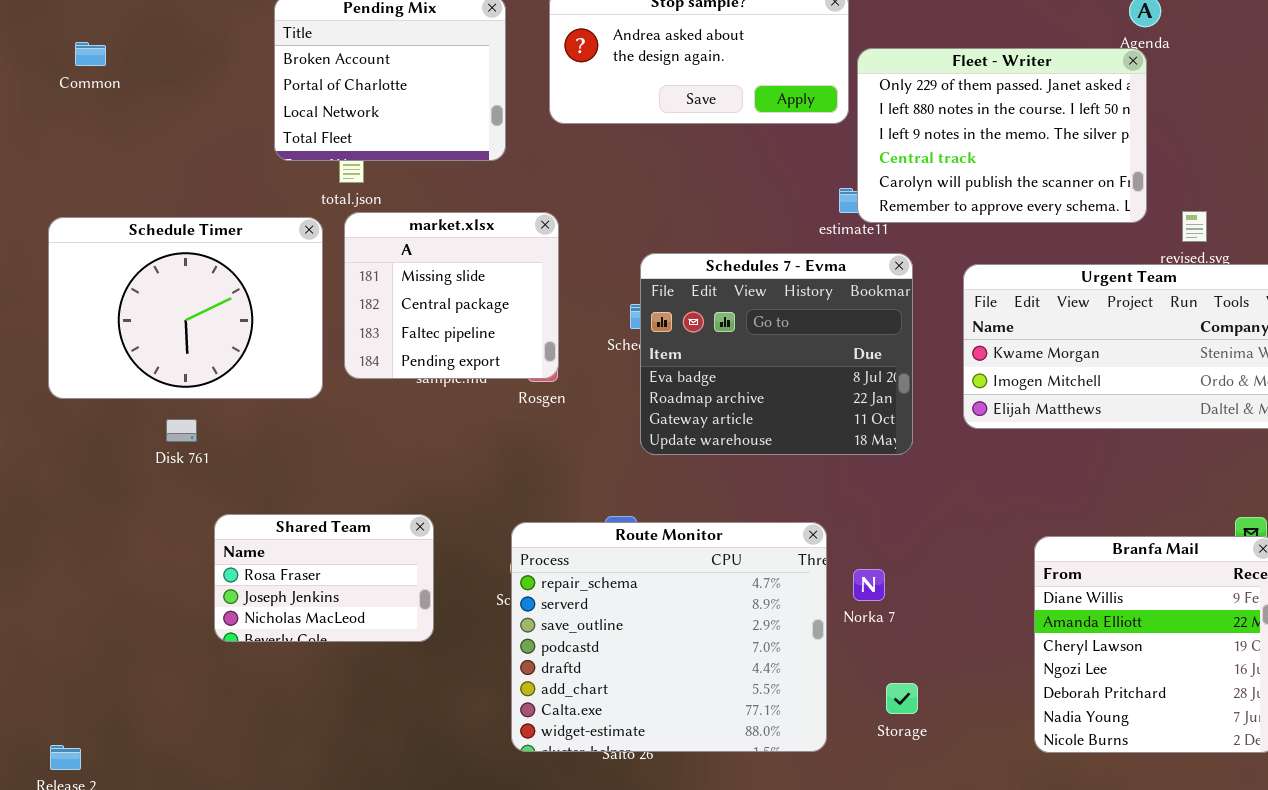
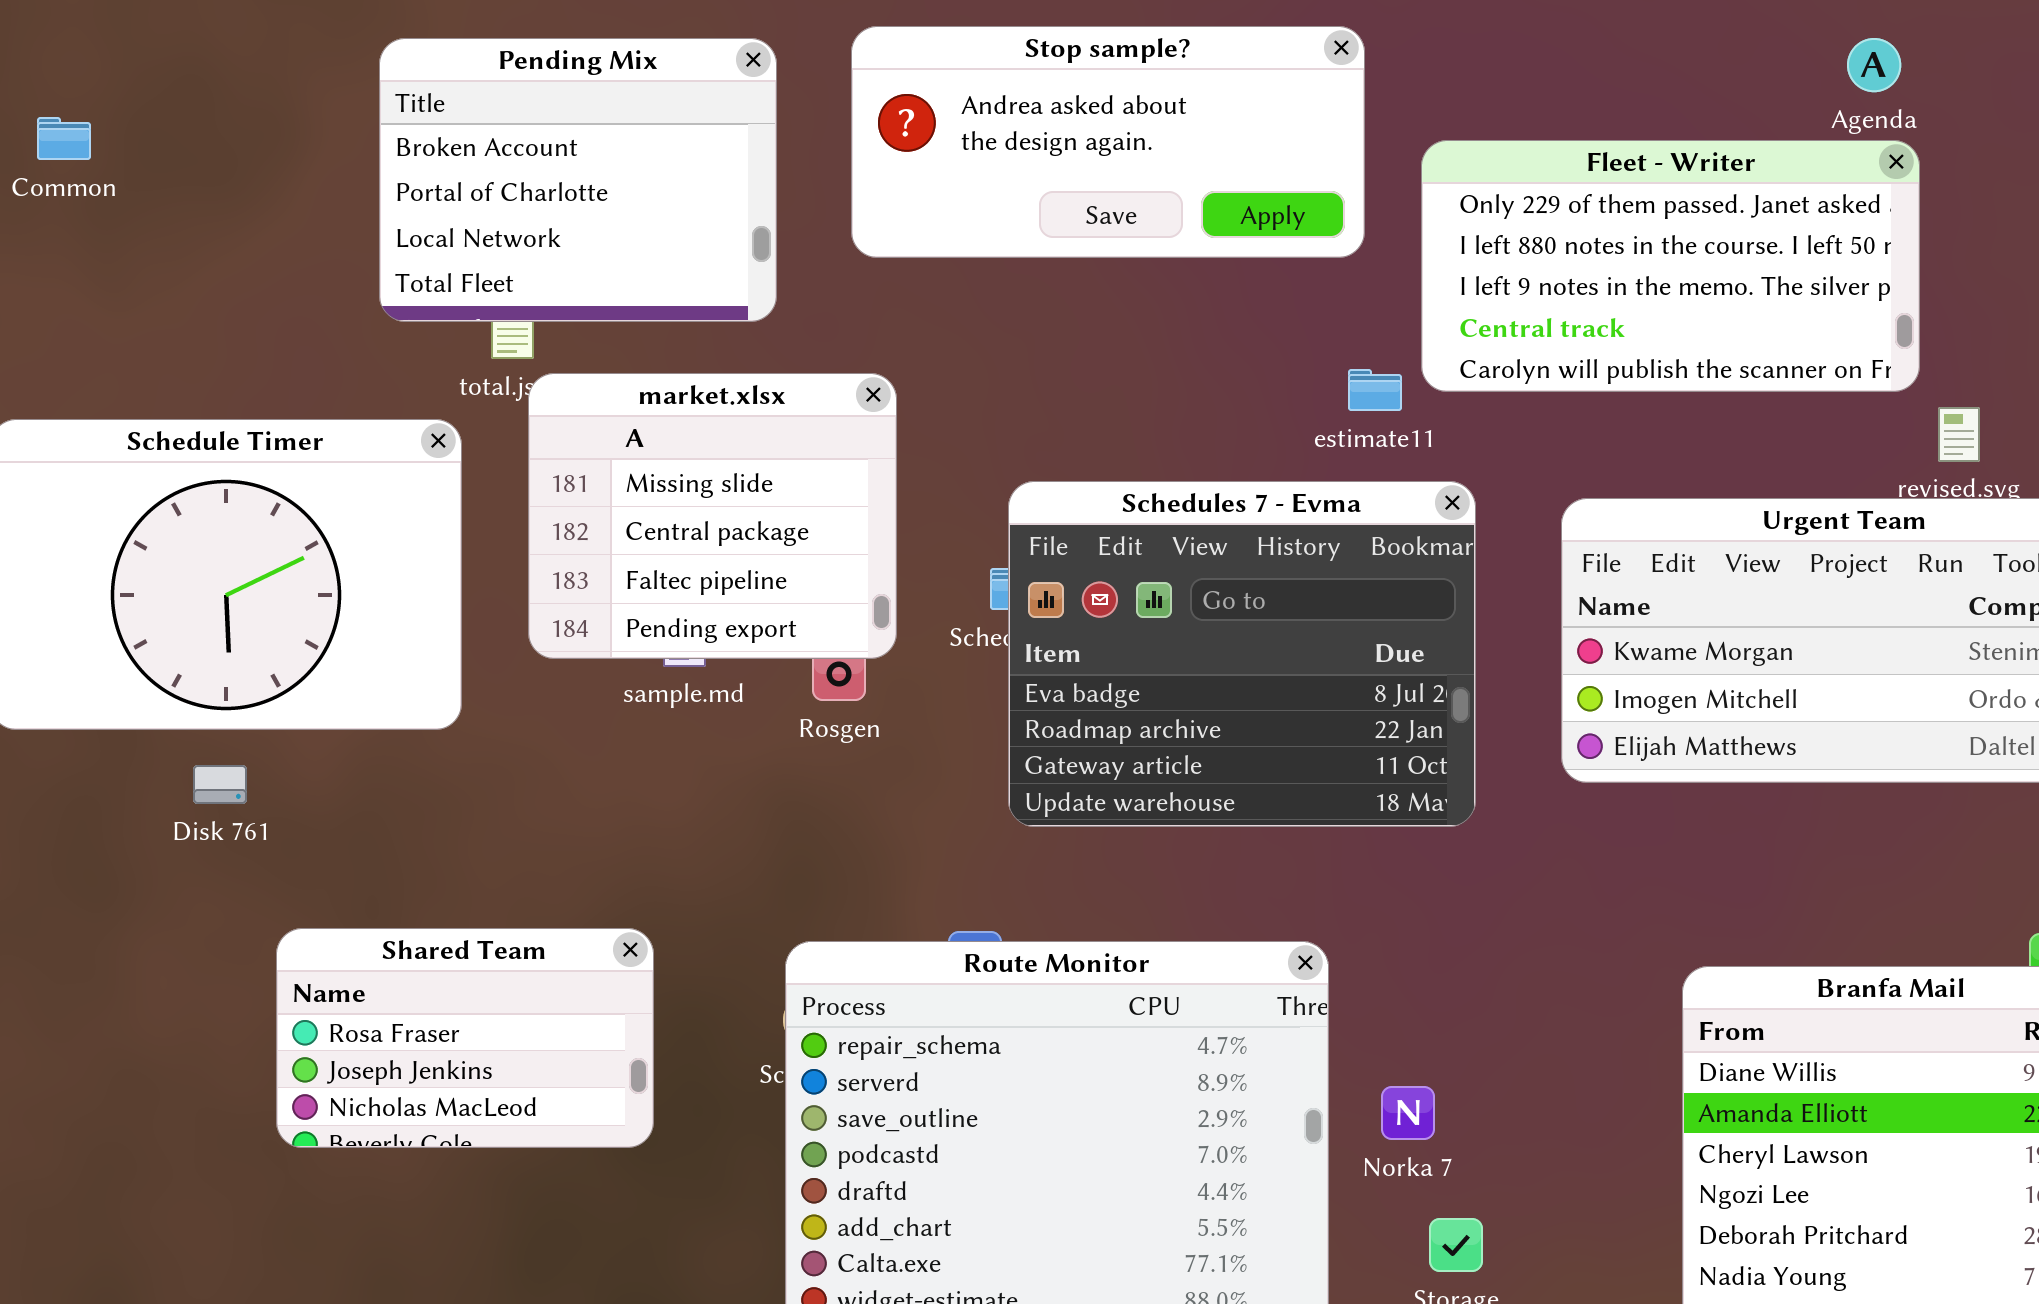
Fleet - Writer: [857,48,1147,223] -> [1421,140,1920,392], moved, resized
market.xlsx: [344,212,559,379] -> [528,373,897,659], moved
Norka 7: [853,569,885,601] -> [1381,1086,1435,1140], moved

